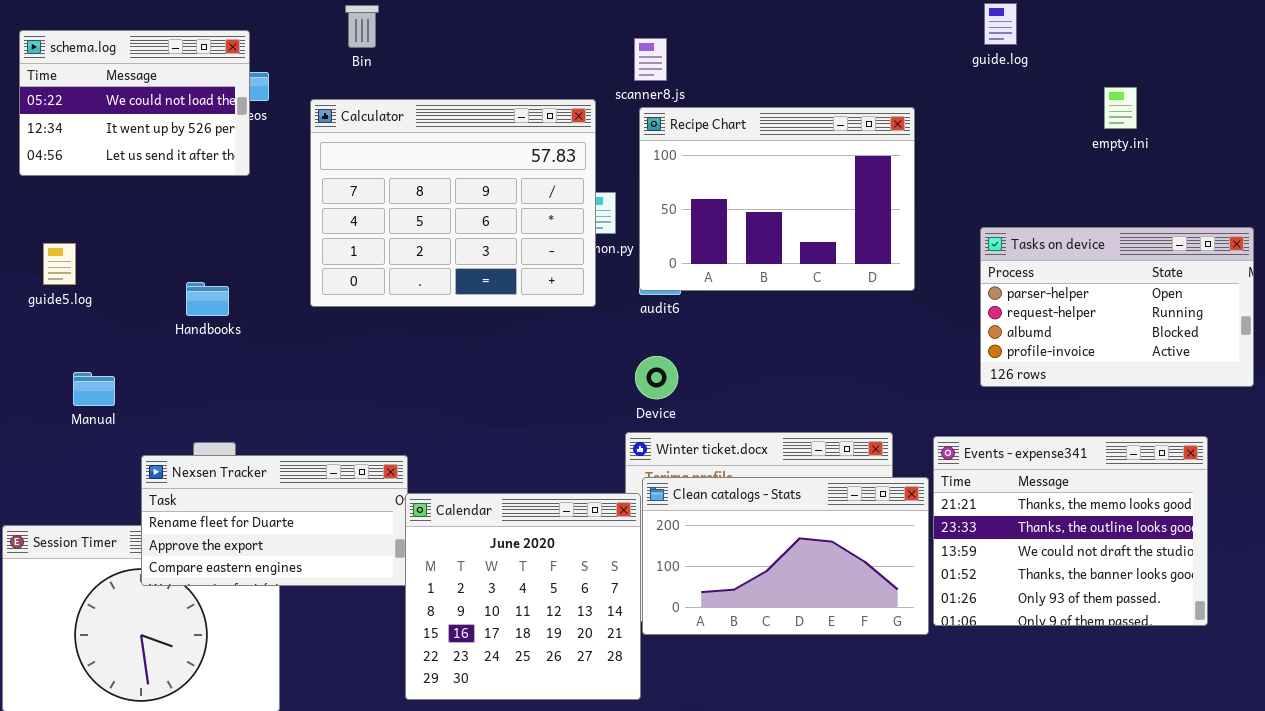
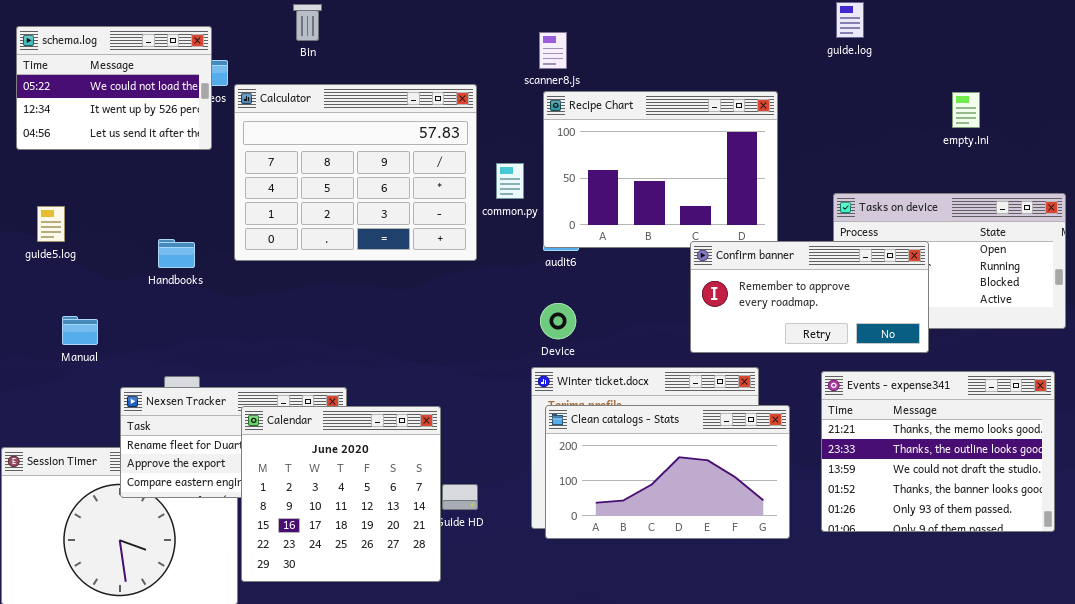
empty.ini: [1104,87,1137,129] -> [952,92,980,128], moved
Calculator: [310,99,596,307] -> [234,84,477,261], moved
Confirm banner: none -> [690,241,929,353], opened
Events - expense341: [933,436,1208,626] -> [821,371,1055,532], moved
Calendar: [405,493,641,700] -> [241,406,441,582], moved

